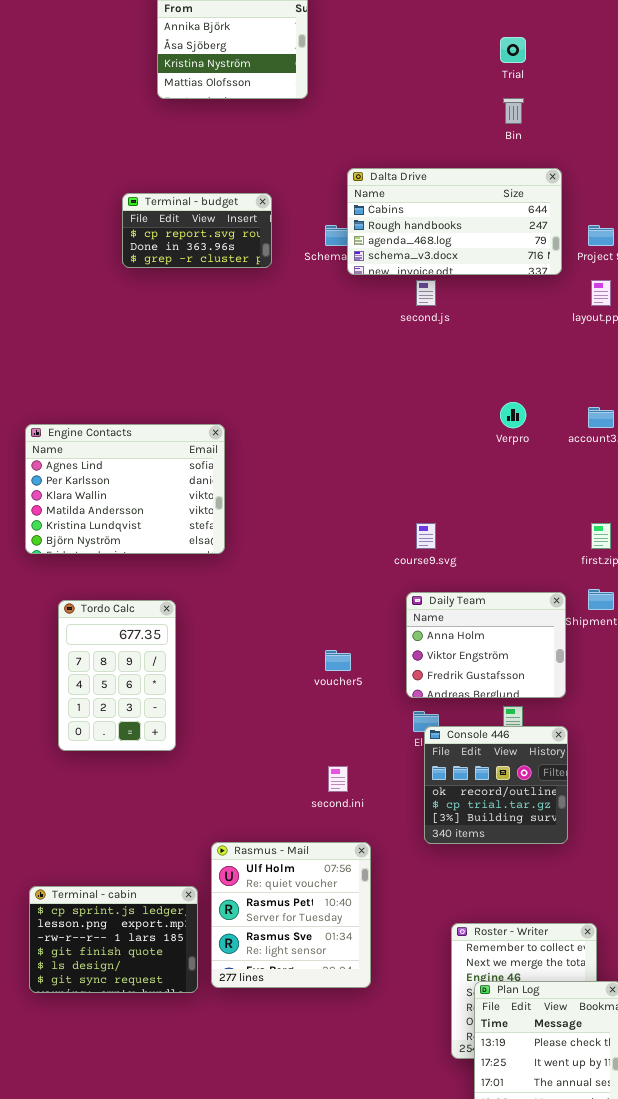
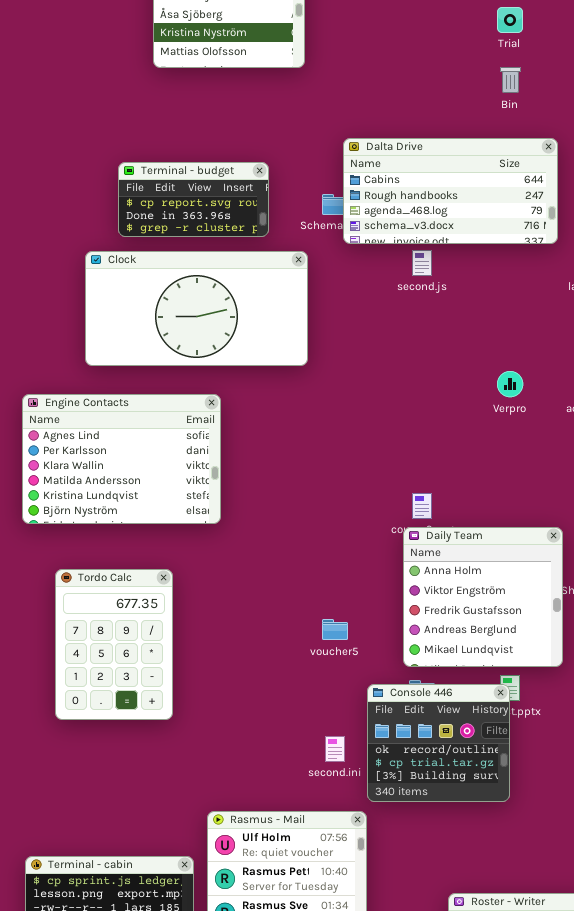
Clock: none -> [85,251,308,366], opened
Daily Team: [406,592,566,698] -> [403,527,563,667], resized
Console 446: [424,726,568,844] -> [367,684,510,802], moved

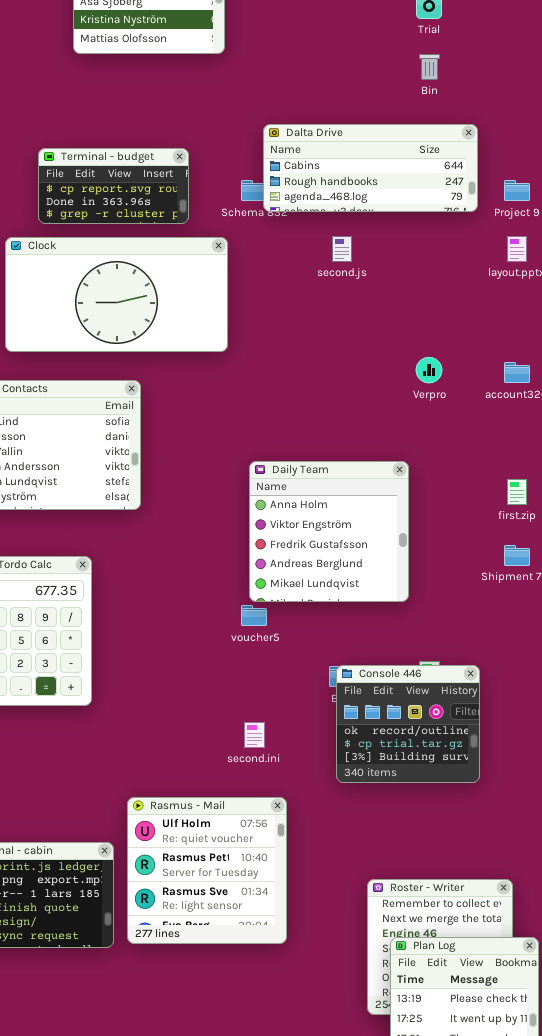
Dalta Drive: [343,138,558,244] -> [263,124,478,212], resized
Daily Team: [403,527,563,667] -> [249,461,409,602], moved
Console 446: [367,684,510,802] -> [336,665,480,783], moved

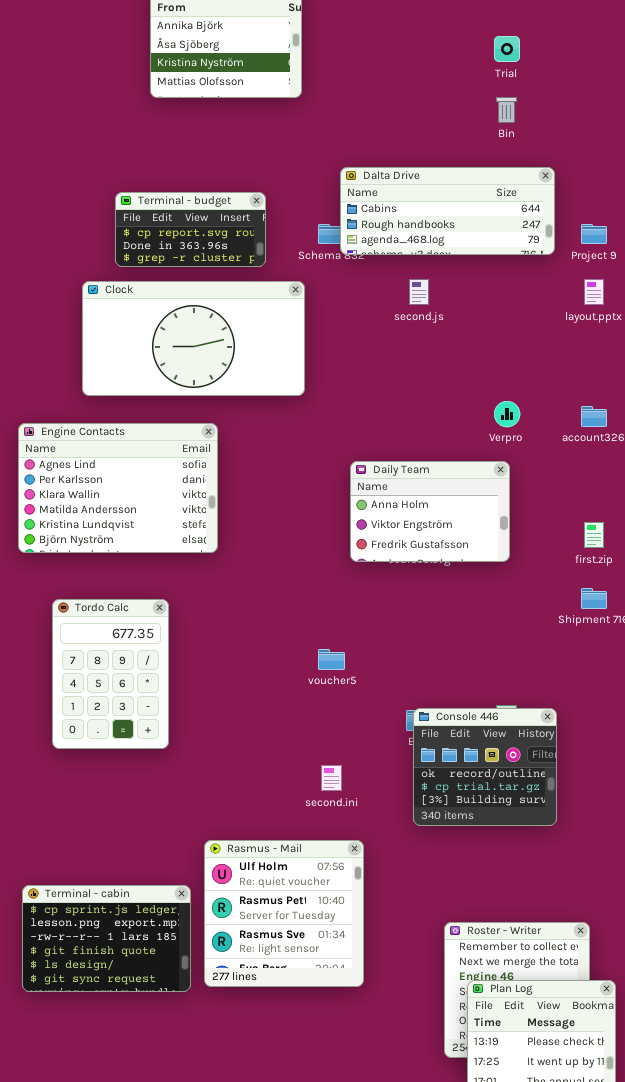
Daily Team: [249,461,409,602] -> [350,461,510,562], moved, resized

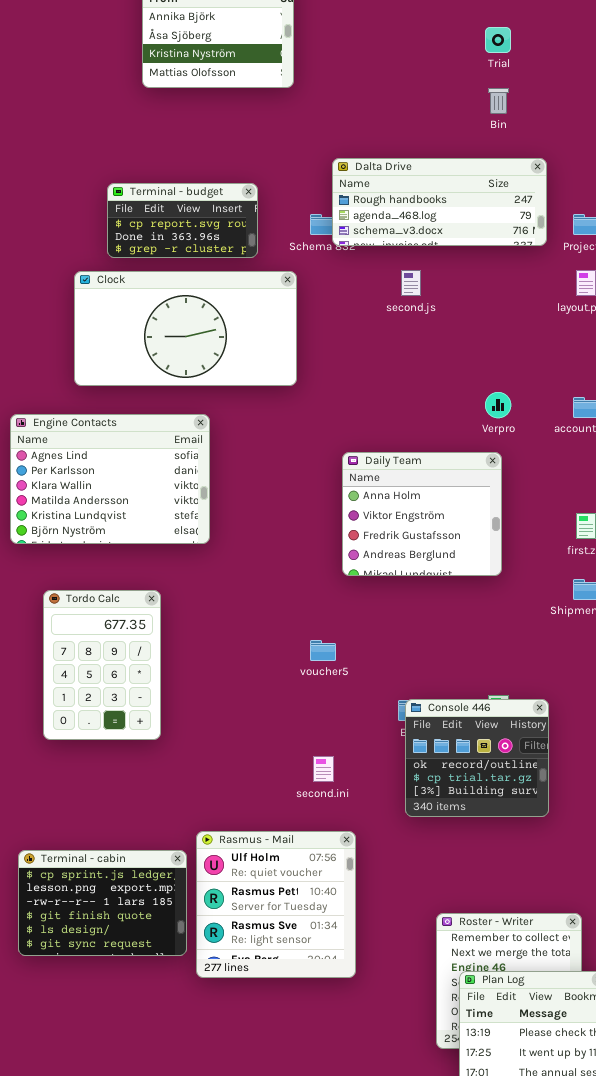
Dalta Drive: [340,167,555,255] -> [332,158,547,246], scrolled down 1 row
Daily Team: [350,461,510,562] -> [342,452,502,576], resized
Terminal - cabin: [22,885,191,992] -> [18,850,187,956], moved

